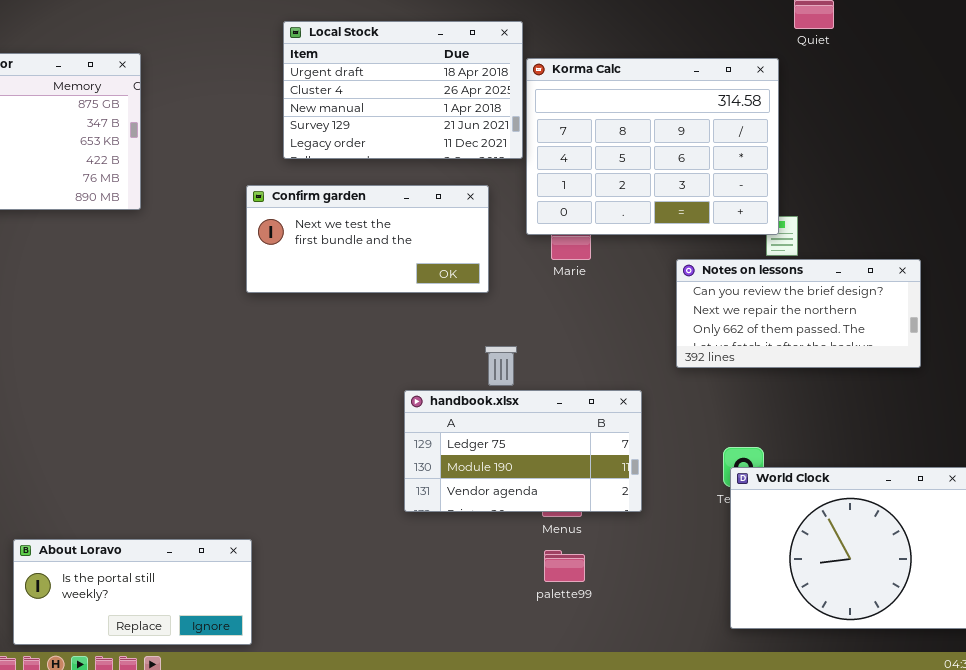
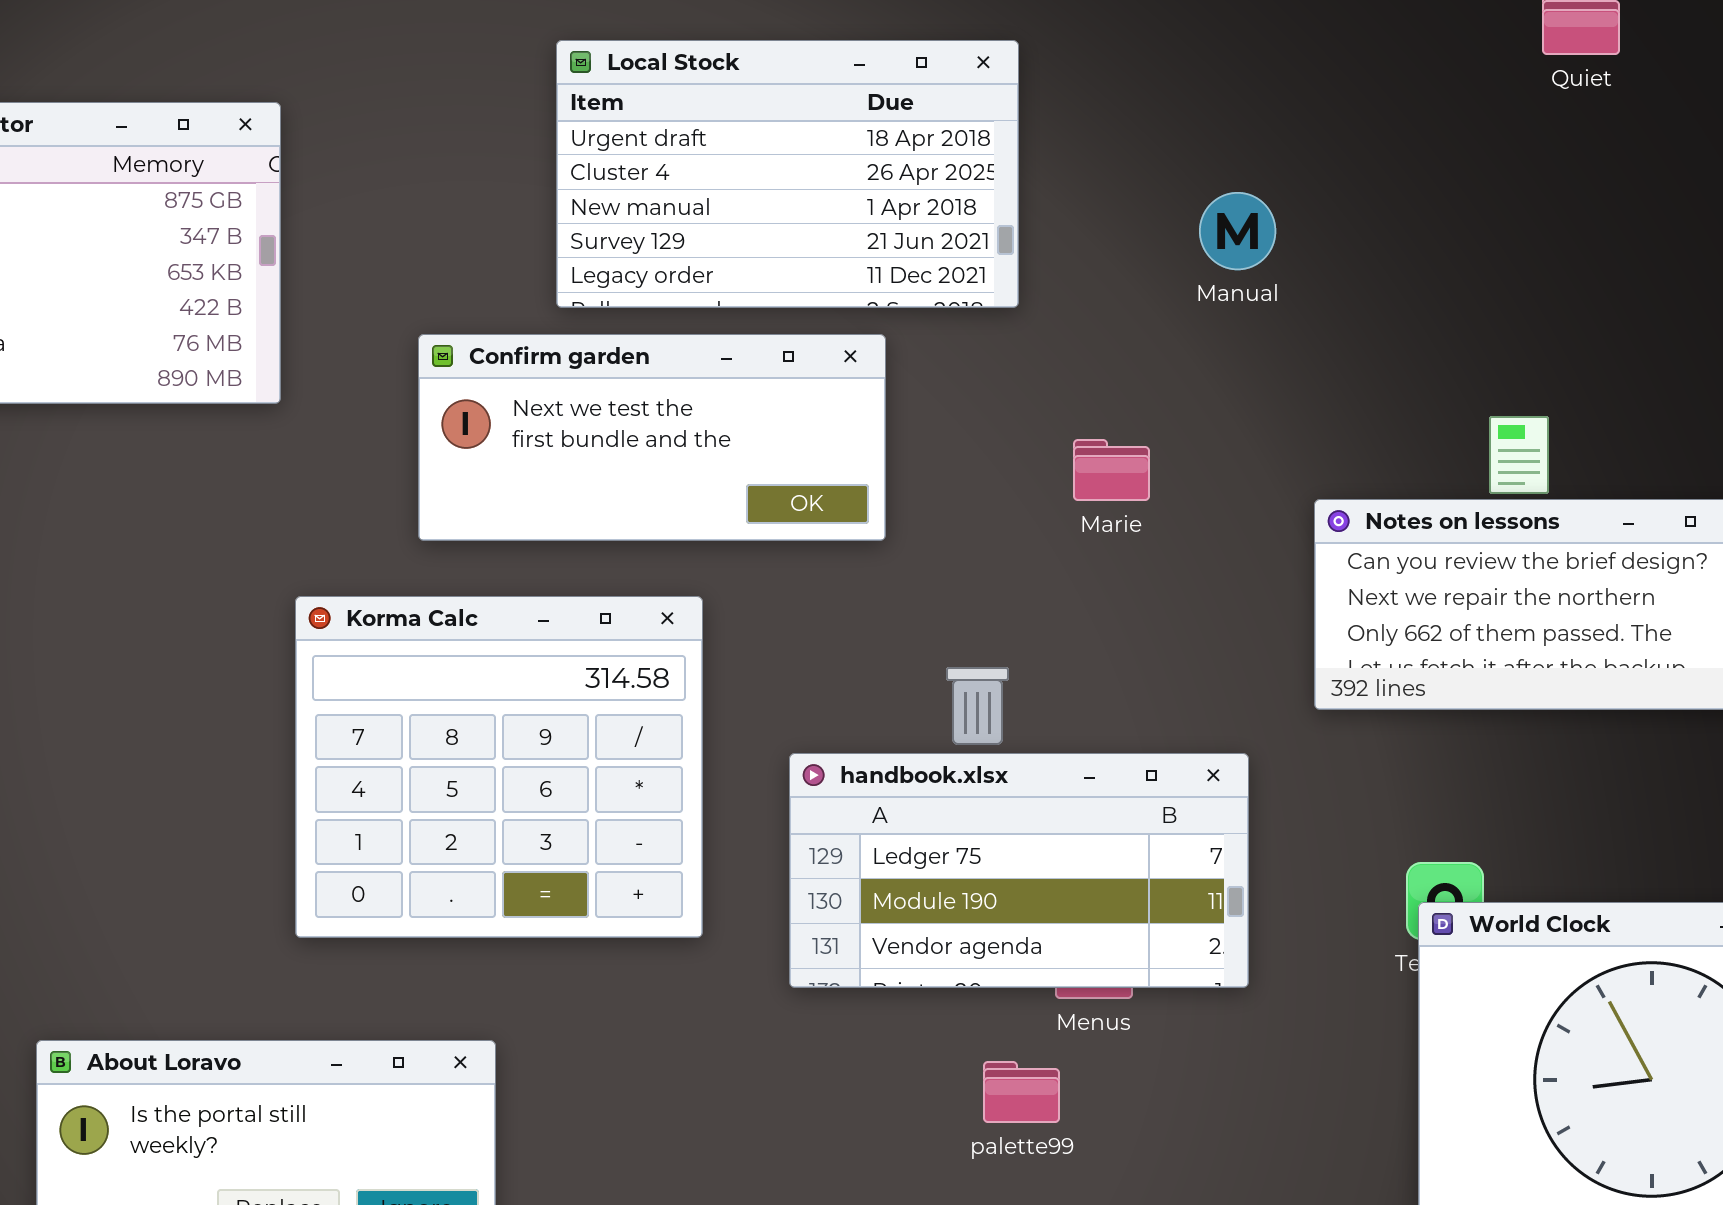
Korma Calc: [526,58,779,235] -> [295,596,703,938], moved, resized
Confirm garden: [246,185,489,293] -> [418,334,886,541], moved
palette99: [544,550,585,582] -> [983,1061,1060,1123], moved

